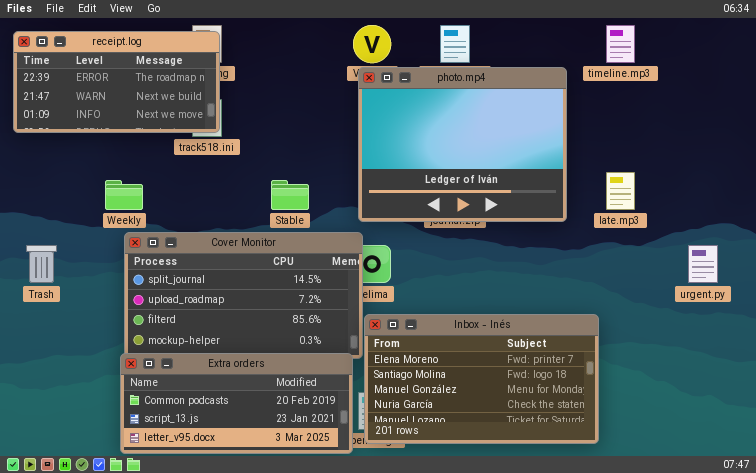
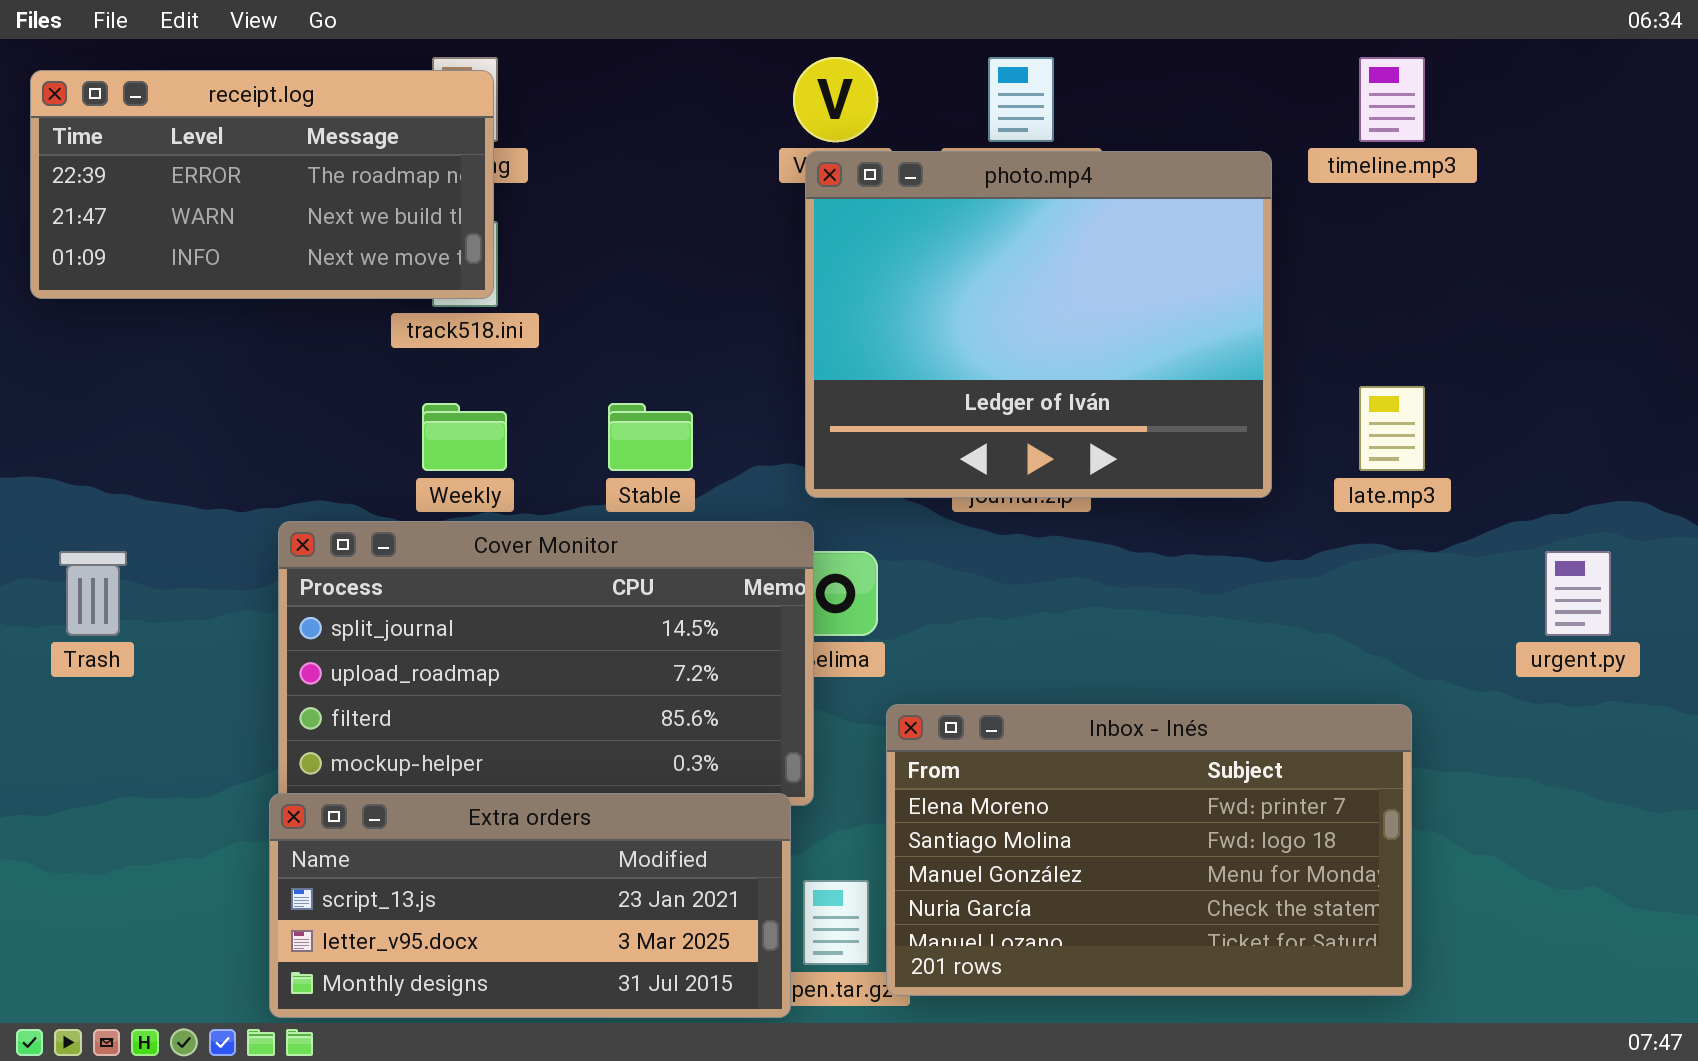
Weekly: [105,180,143,210] -> [422,403,507,471], moved
Inbox - Inés: [364,314,599,444] -> [886,704,1412,996], moved
Extra orders: [120,353,353,454] -> [269,793,791,1018], scrolled down 1 row

